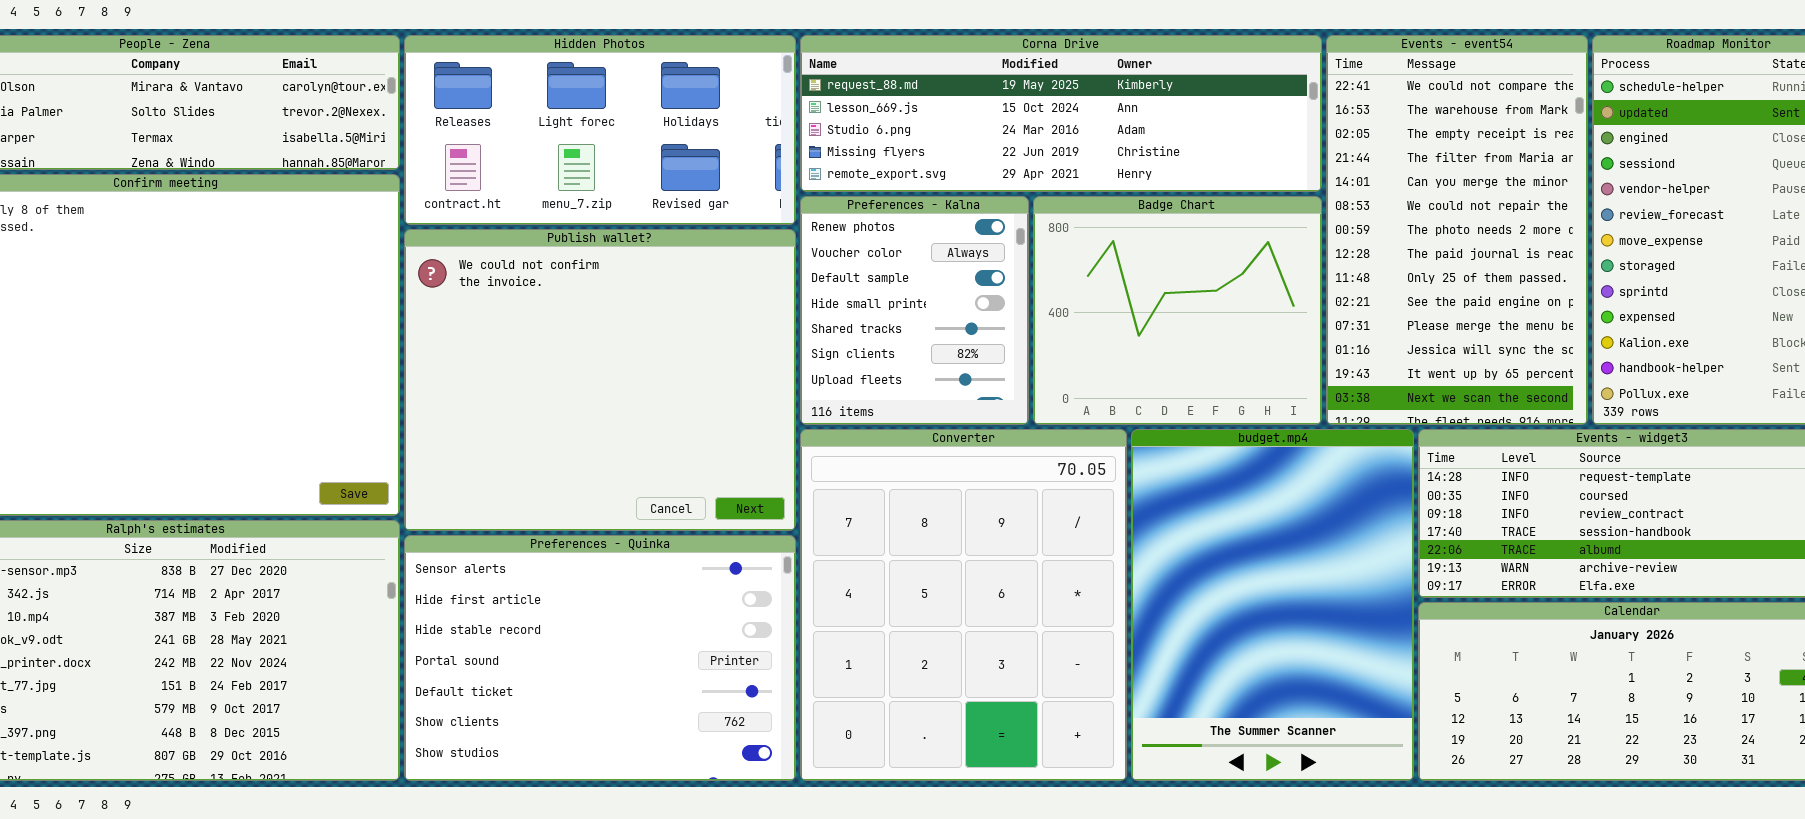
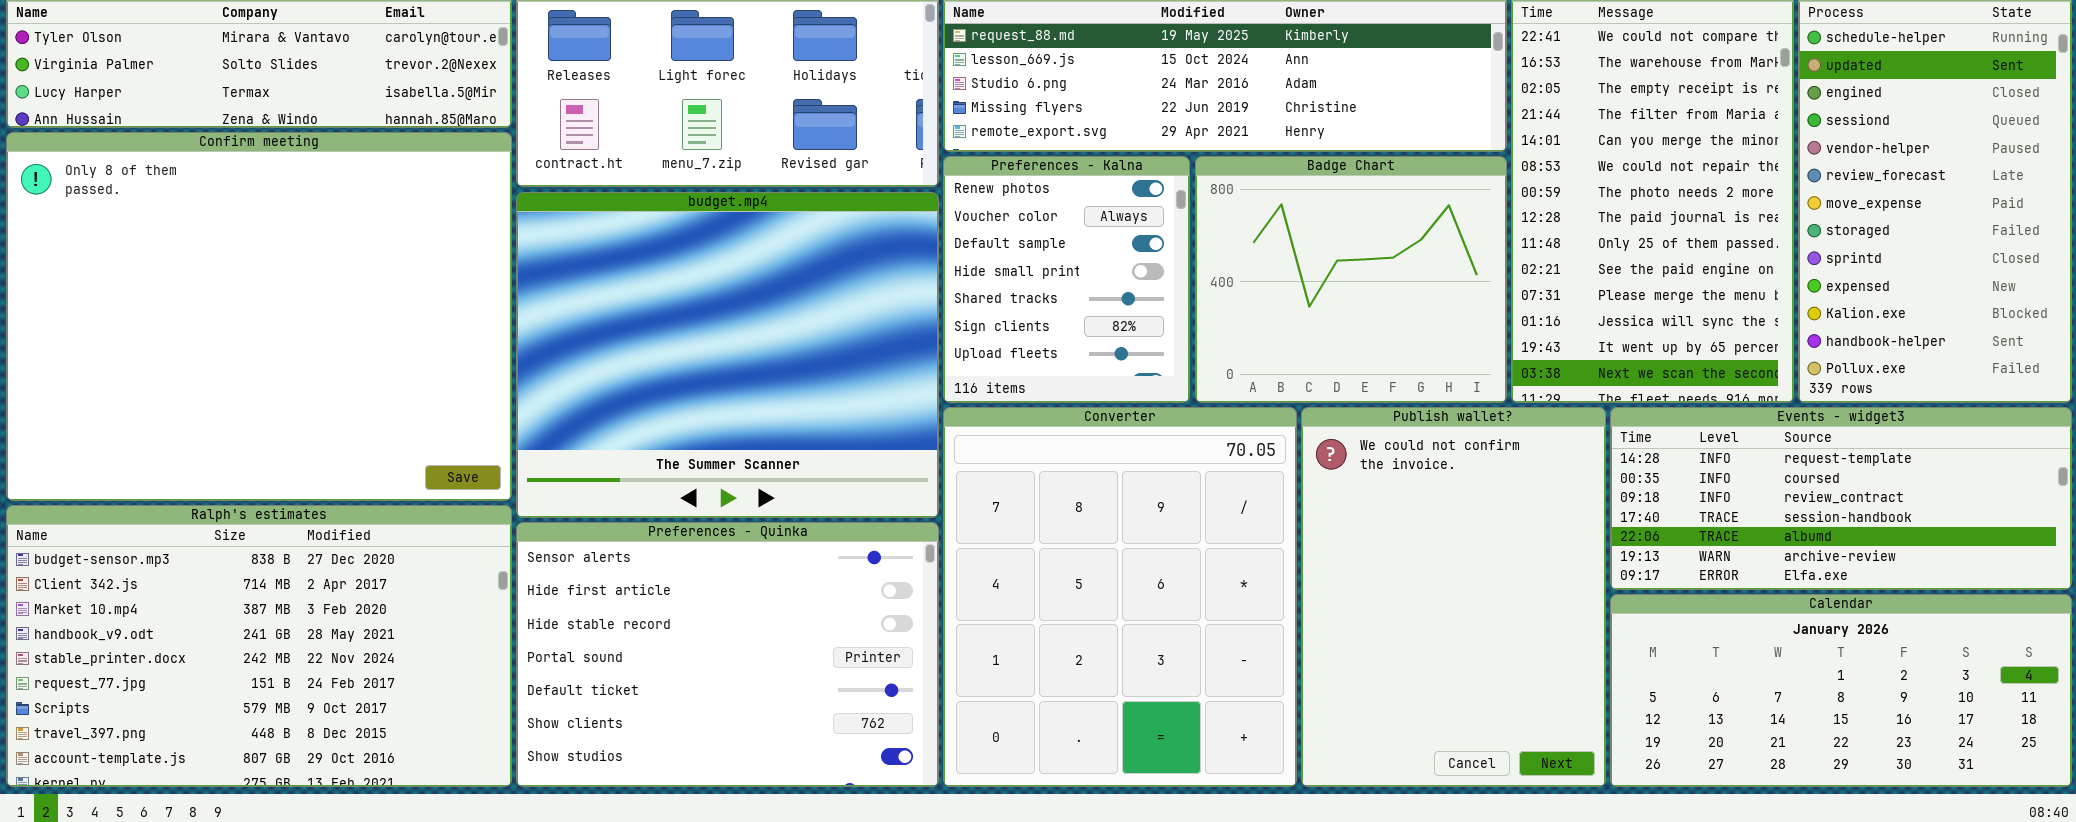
Publish wallet?: [404,229,796,531] -> [1301,407,1606,787], moved, resized
budget.mp4: [1131,429,1414,781] -> [516,192,939,518], moved, resized

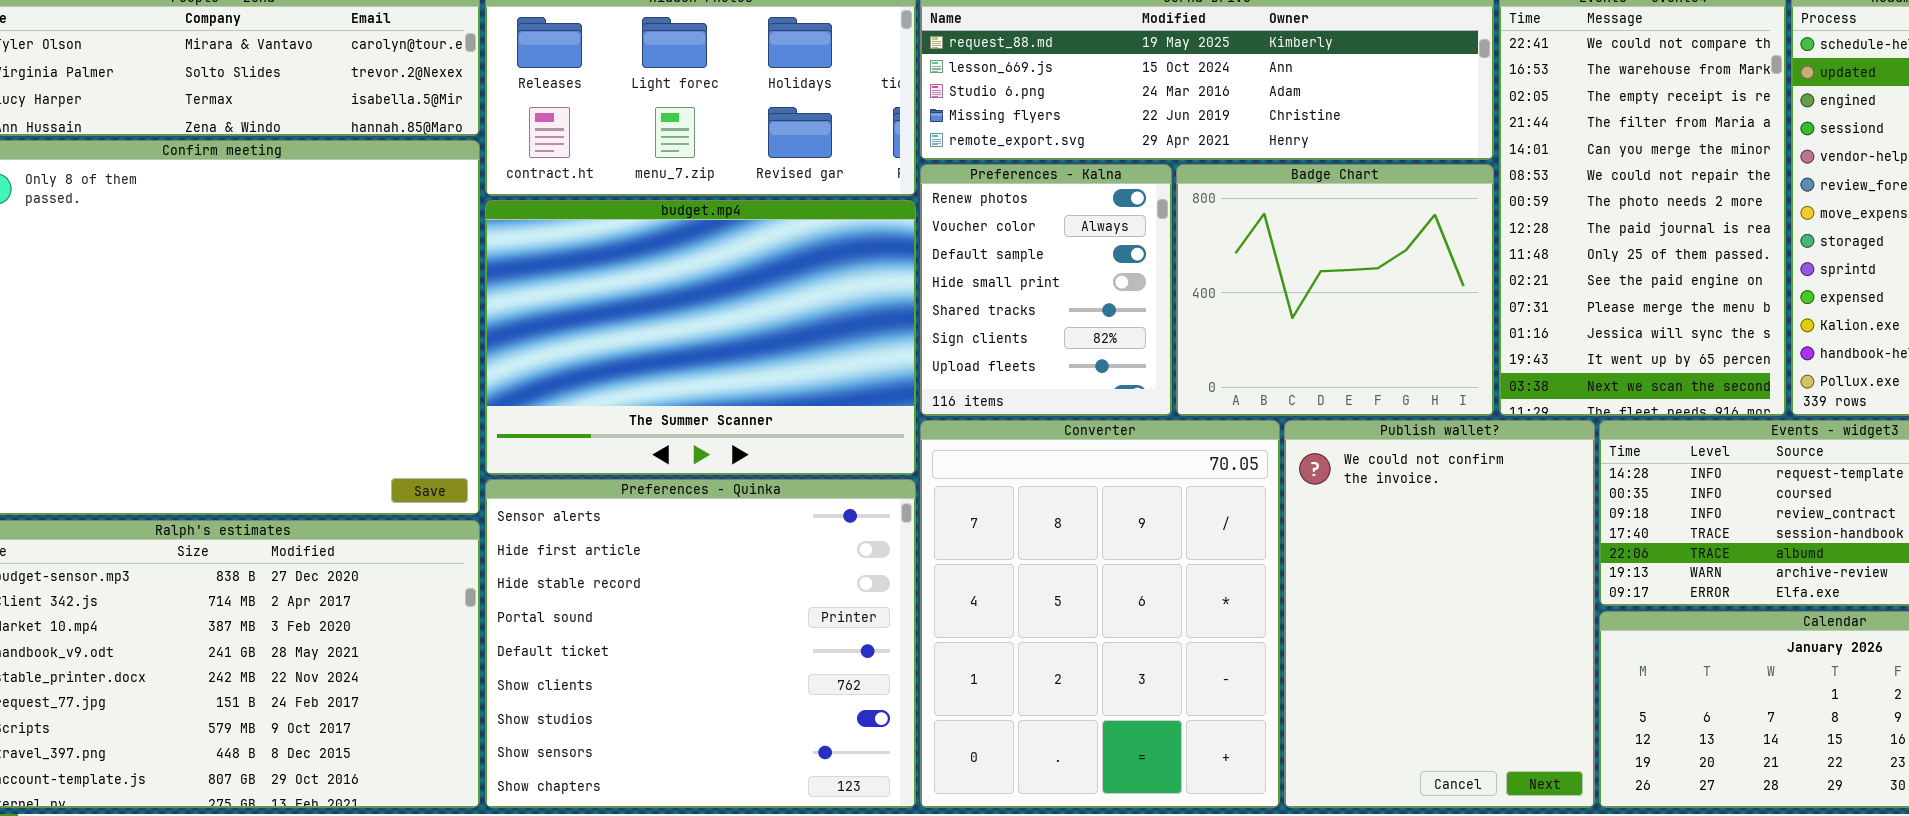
budget.mp4: [516,192,939,518] -> [485,200,916,475], resized
Preferences - Quinka: [516,522,939,787] -> [485,479,916,808], resized

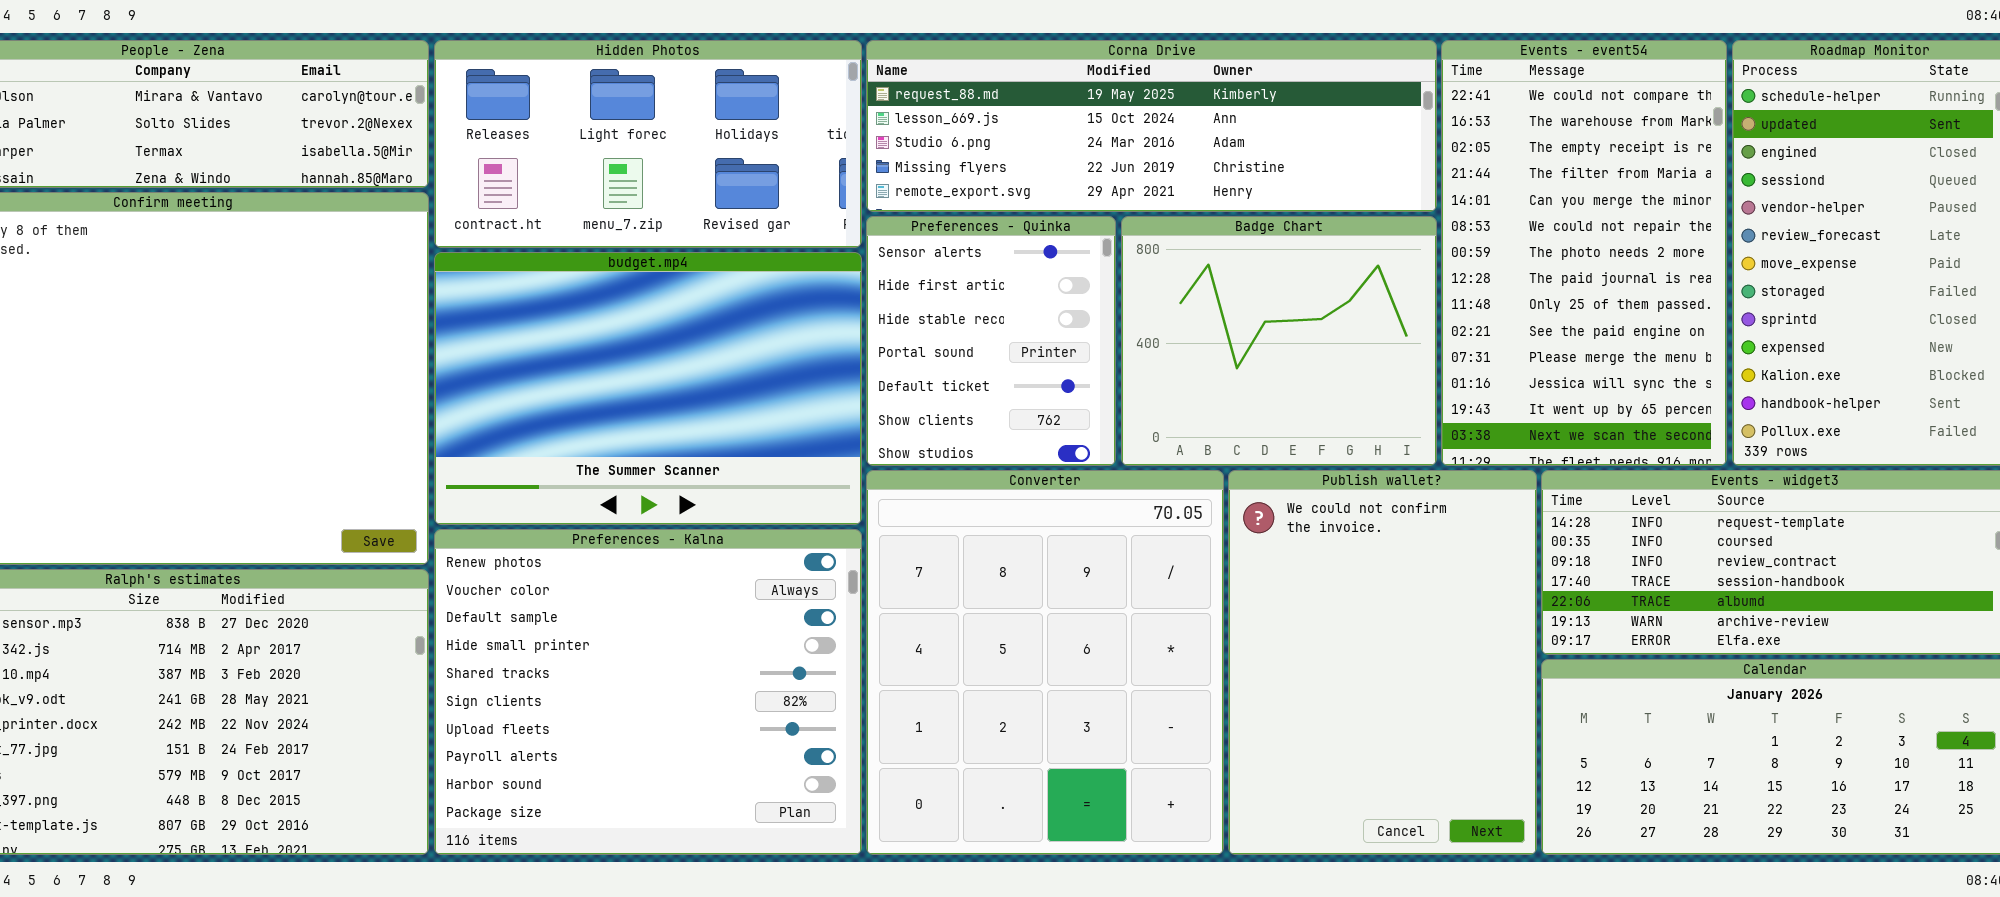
Preferences - Kalna: [920,164,1172,416] -> [434,529,862,855], moved, resized
Preferences - Quinka: [485,479,916,808] -> [866,216,1116,466], moved, resized

